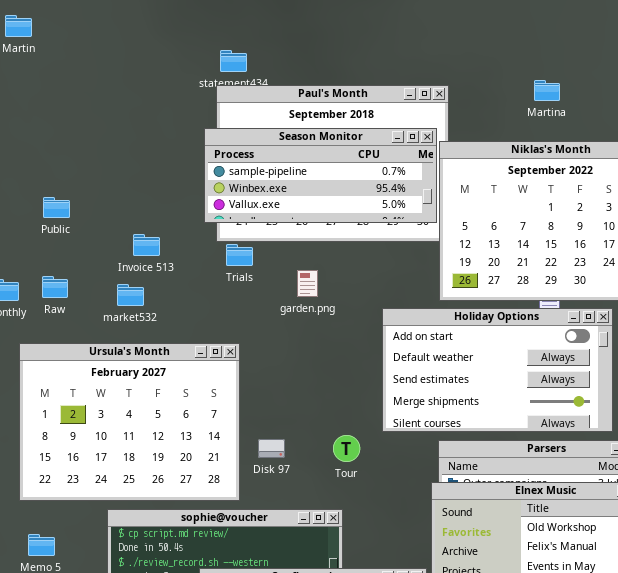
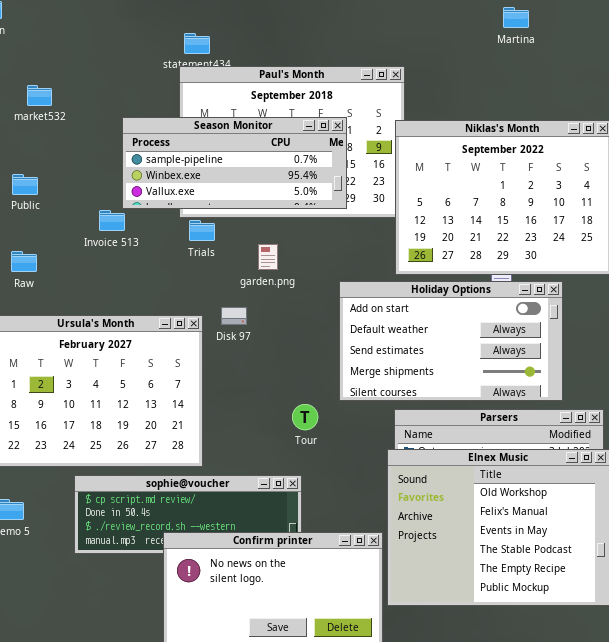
Martina: [534,80,560,101] -> [503,7,529,28], moved
Season Monitor: [204,128,437,223] -> [122,117,347,209], moved
market532: [117,284,144,306] -> [27,85,52,106], moved
Disk 97: [258,439,285,458] -> [221,307,247,325], moved

